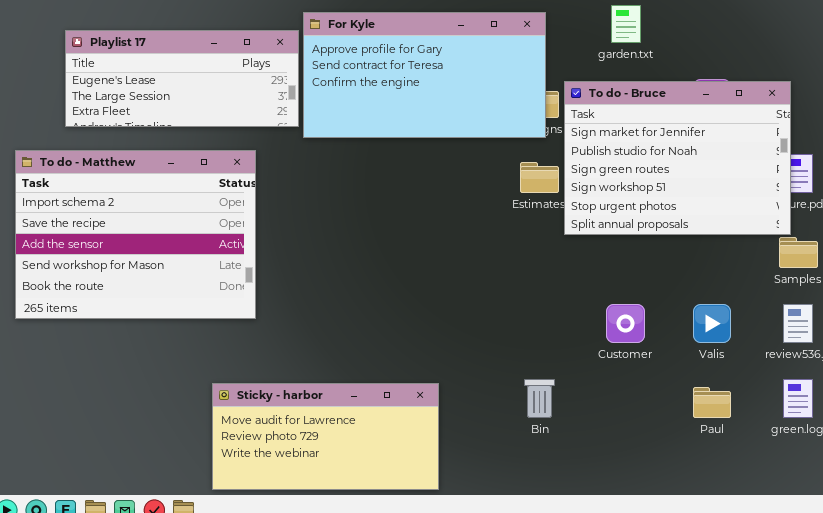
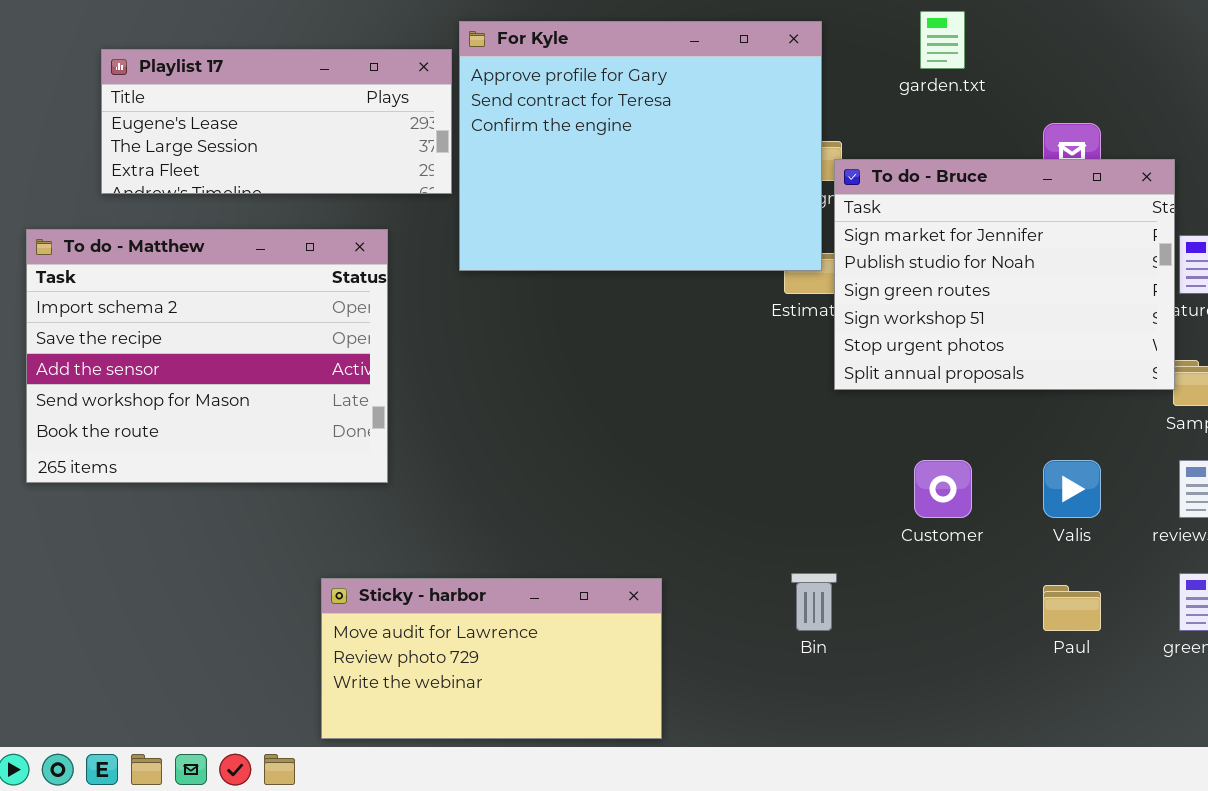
For Kyle: [303,12,546,138] -> [459,21,822,271], resized
To do - Bruce: [564,81,791,235] -> [834,159,1175,390], moved

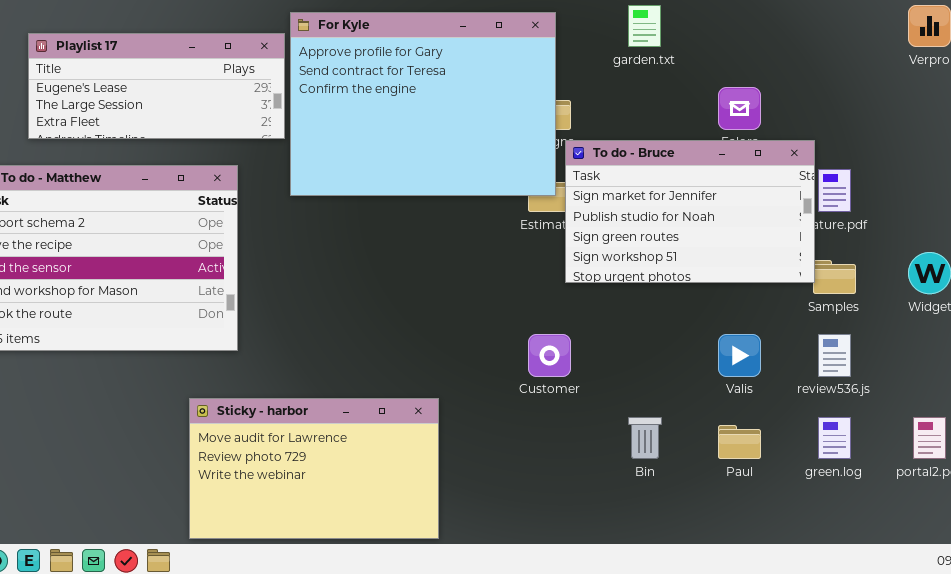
To do - Bruce: [834,159,1175,390] -> [565,140,815,283], resized
Customer: [914,460,972,518] -> [528,334,571,377], moved
Bin: [791,573,837,631] -> [628,417,662,459], moved
Sticky - harbor: [321,578,662,739] -> [189,398,439,539], resized

